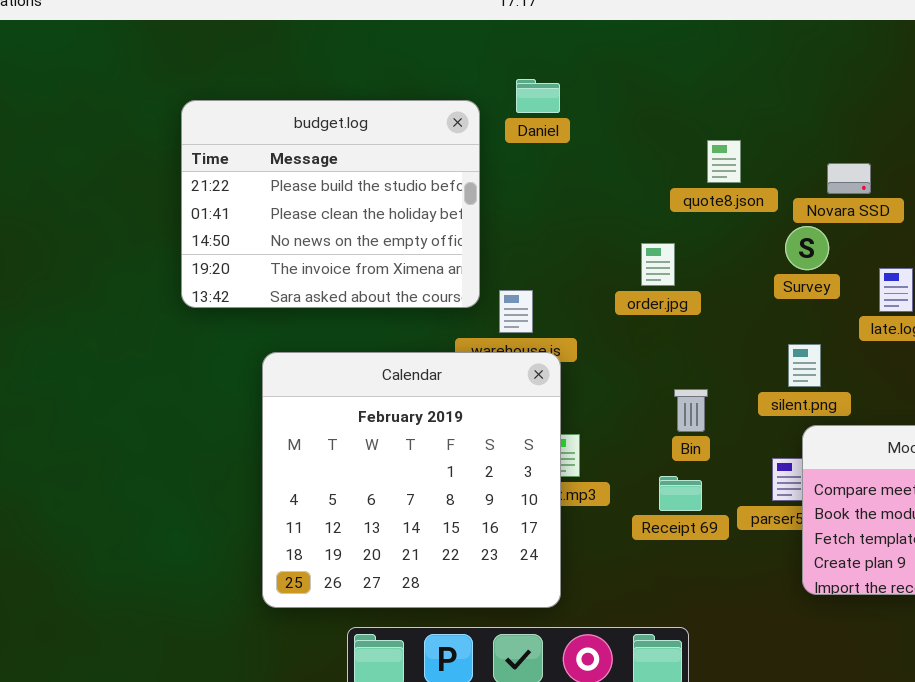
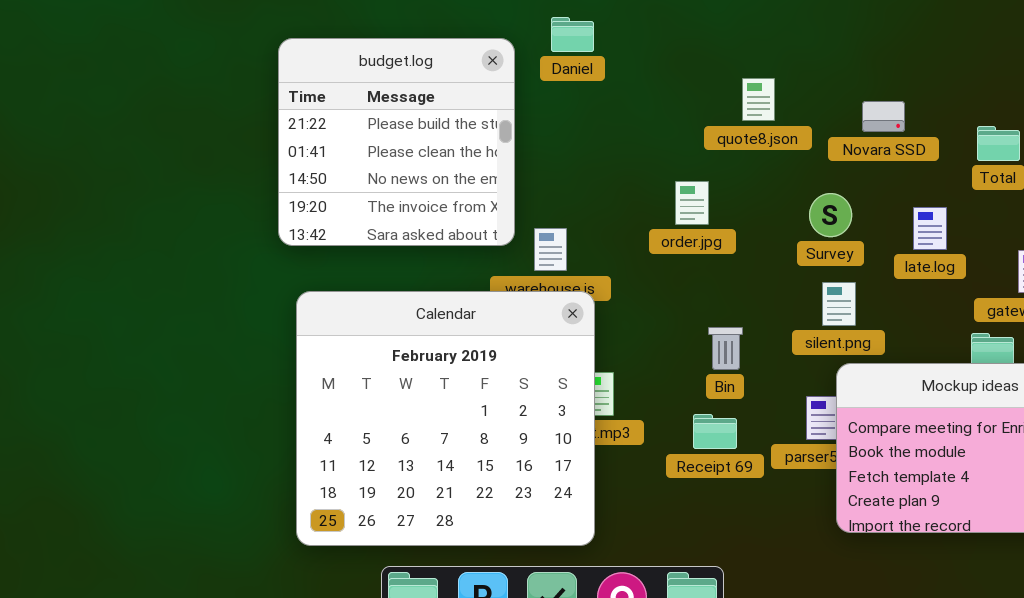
budget.log: [181,100,480,308] -> [278,38,515,246], resized
Survey: [785,226,829,270] -> [809,193,852,237], moved

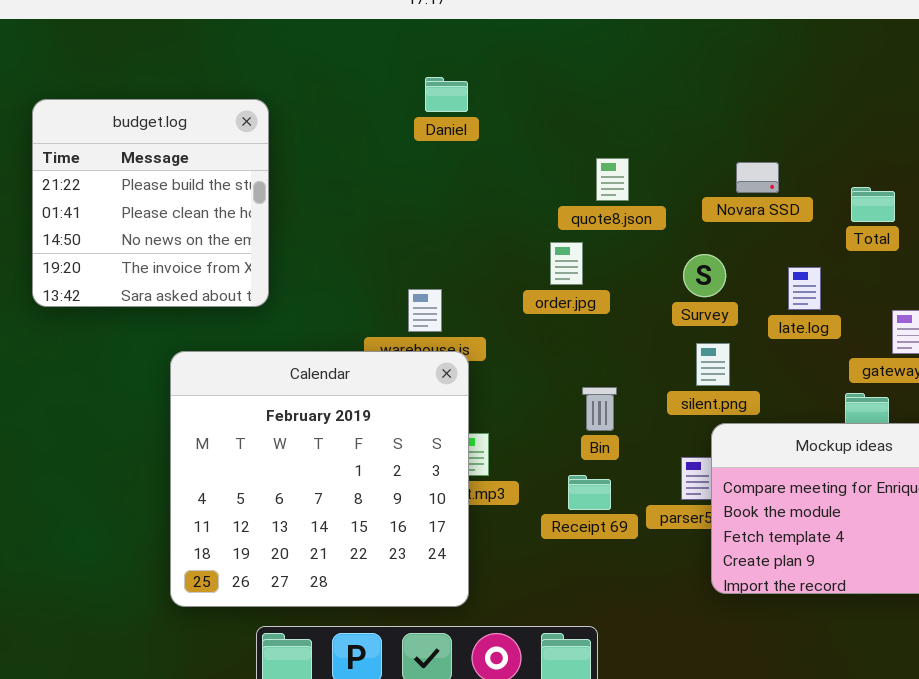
budget.log: [278,38,515,246] -> [32,99,269,307], moved
quote8.json: [742,78,775,121] -> [596,158,629,201], moved

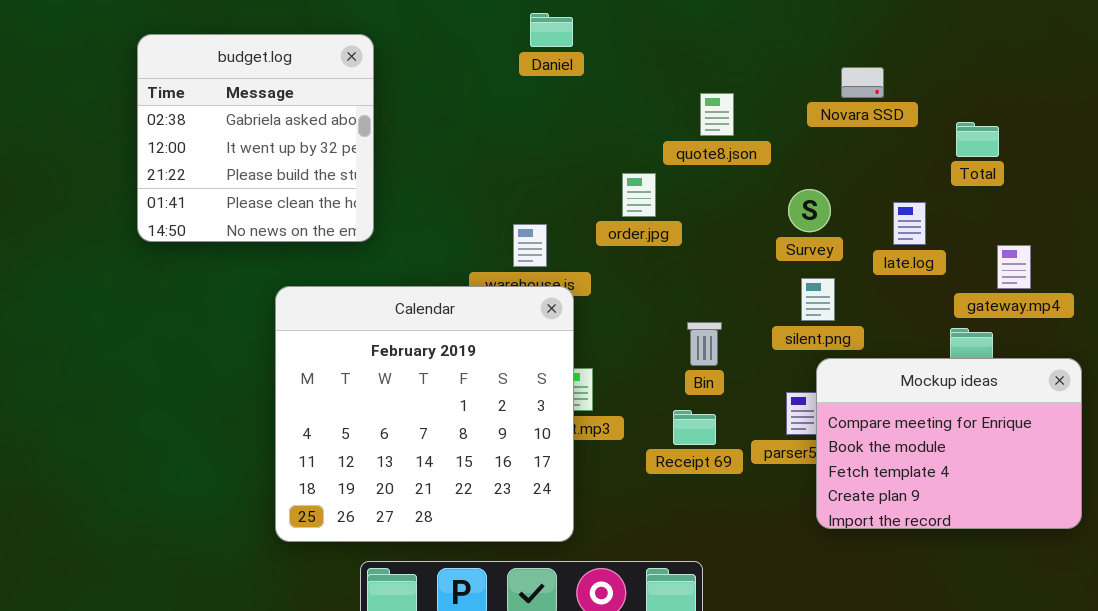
budget.log: [32,99,269,307] -> [137,34,374,242], scrolled up 2 rows
Novara SSD: [736,162,779,193] -> [841,67,884,98], moved
order.jpg: [550,242,583,285] -> [622,173,656,217], moved

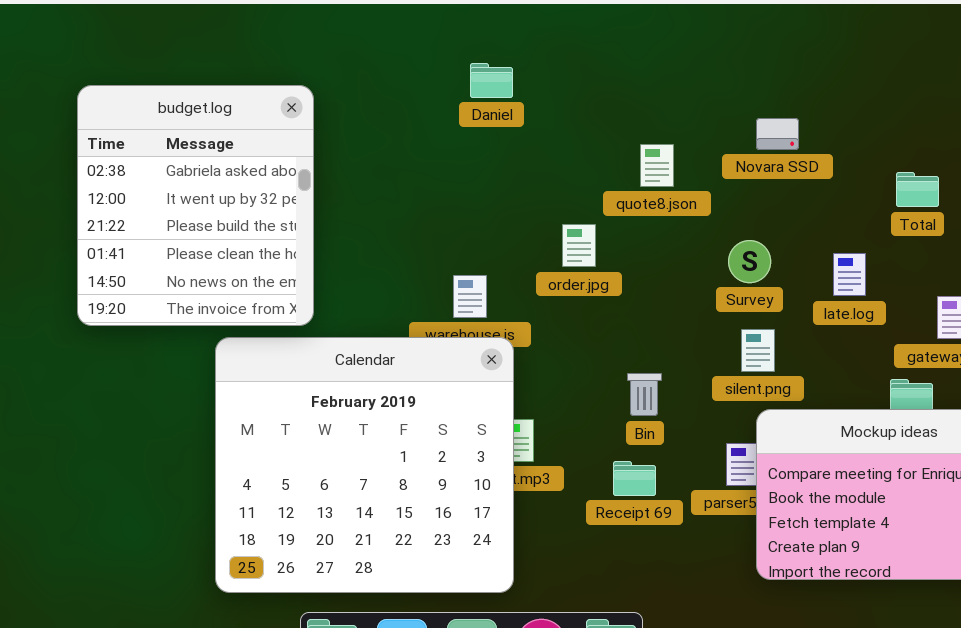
budget.log: [137,34,374,242] -> [77,85,314,326], resized
Novara SSD: [841,67,884,98] -> [756,118,799,150], moved

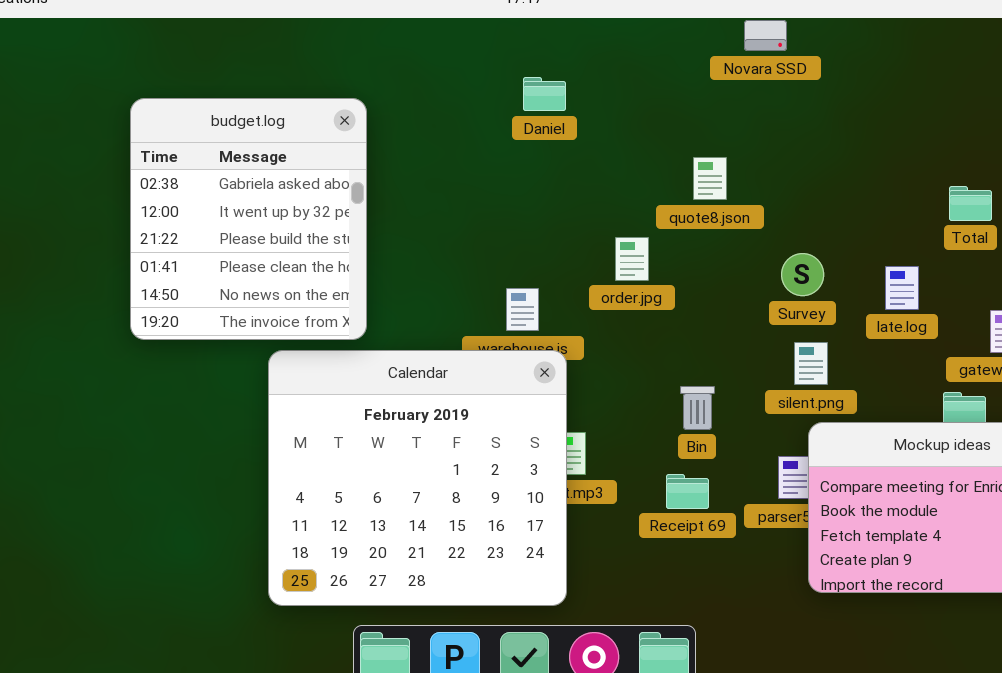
Novara SSD: [756,118,799,150] -> [744,20,787,51], moved

